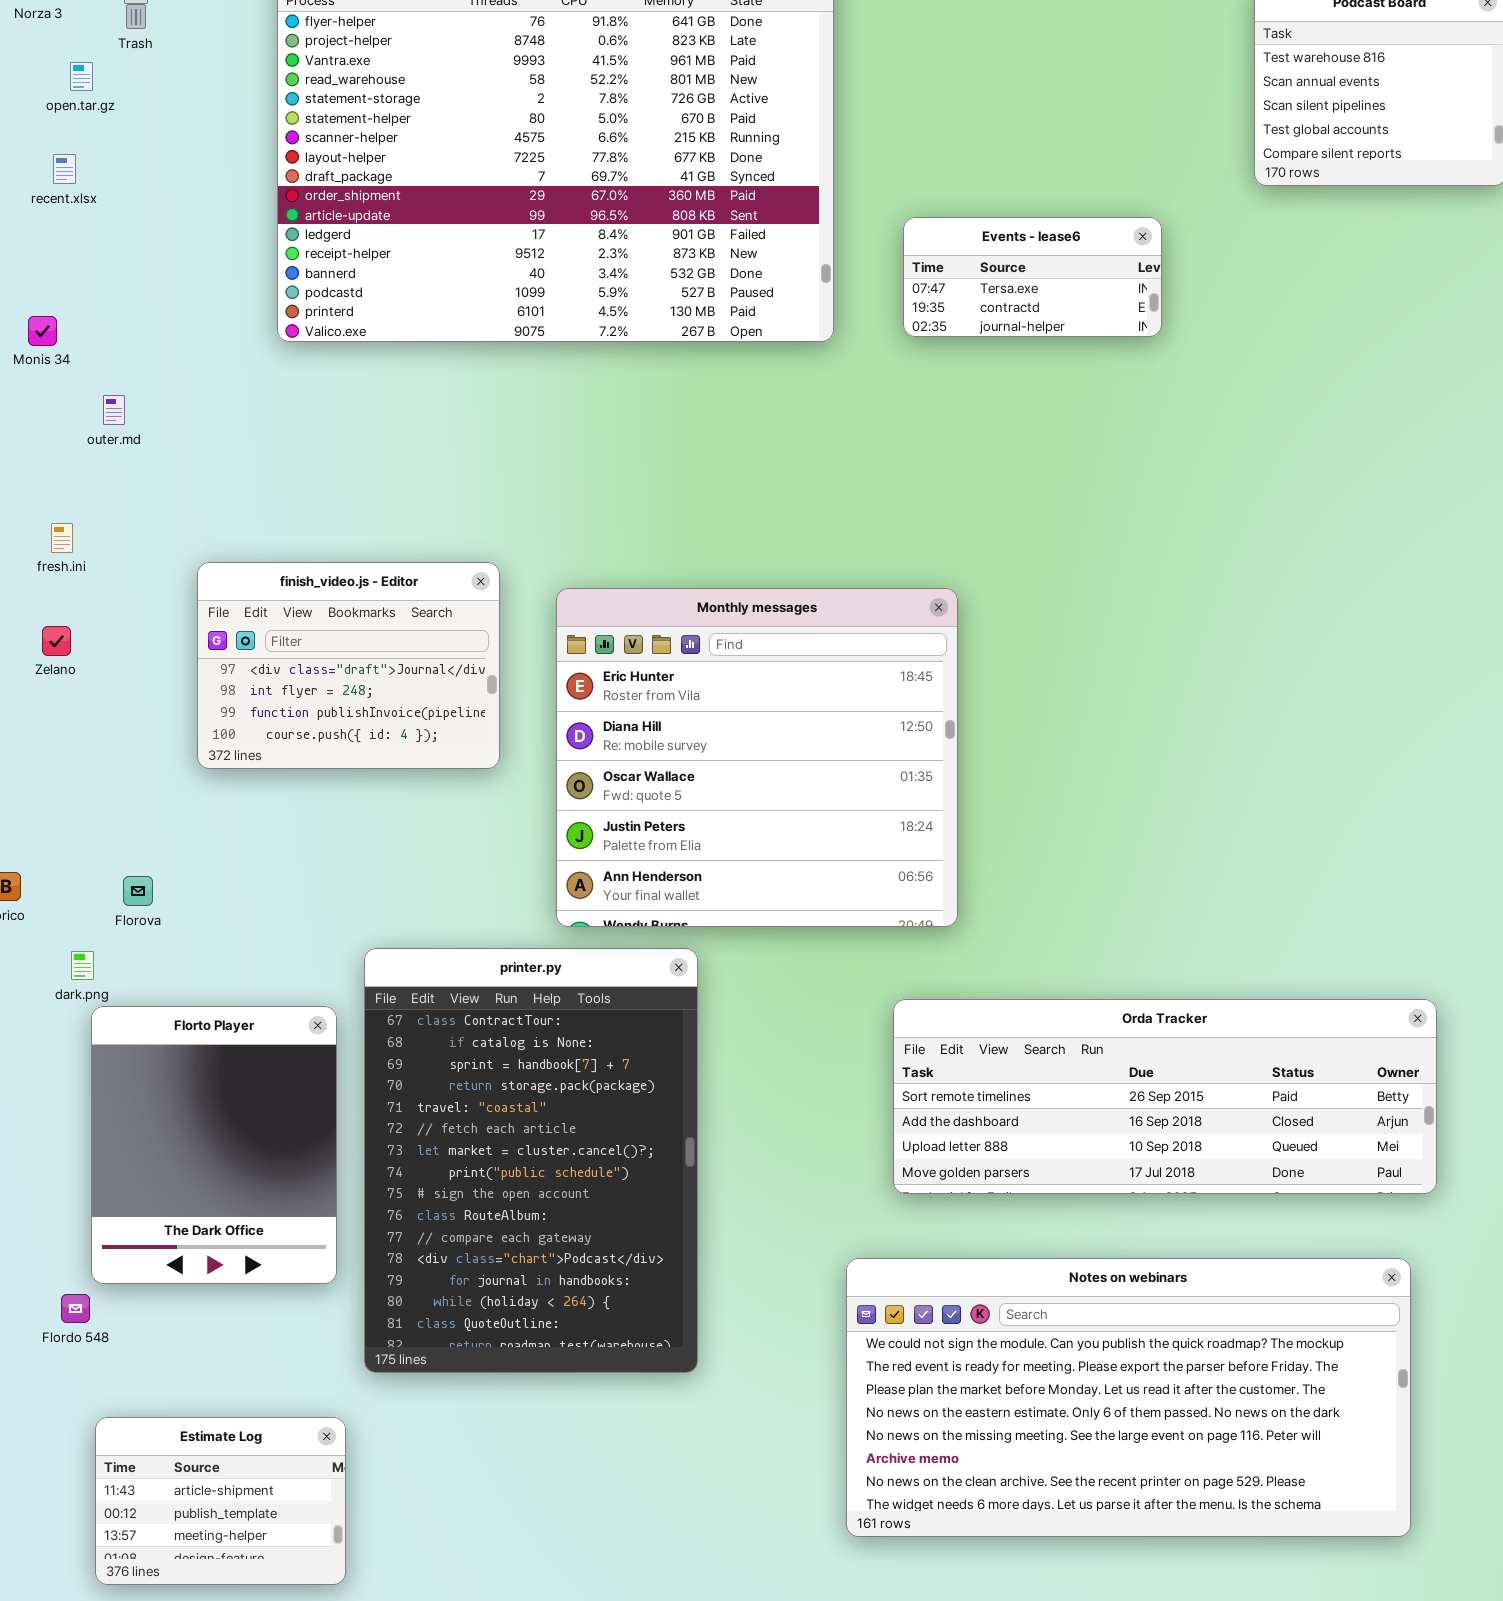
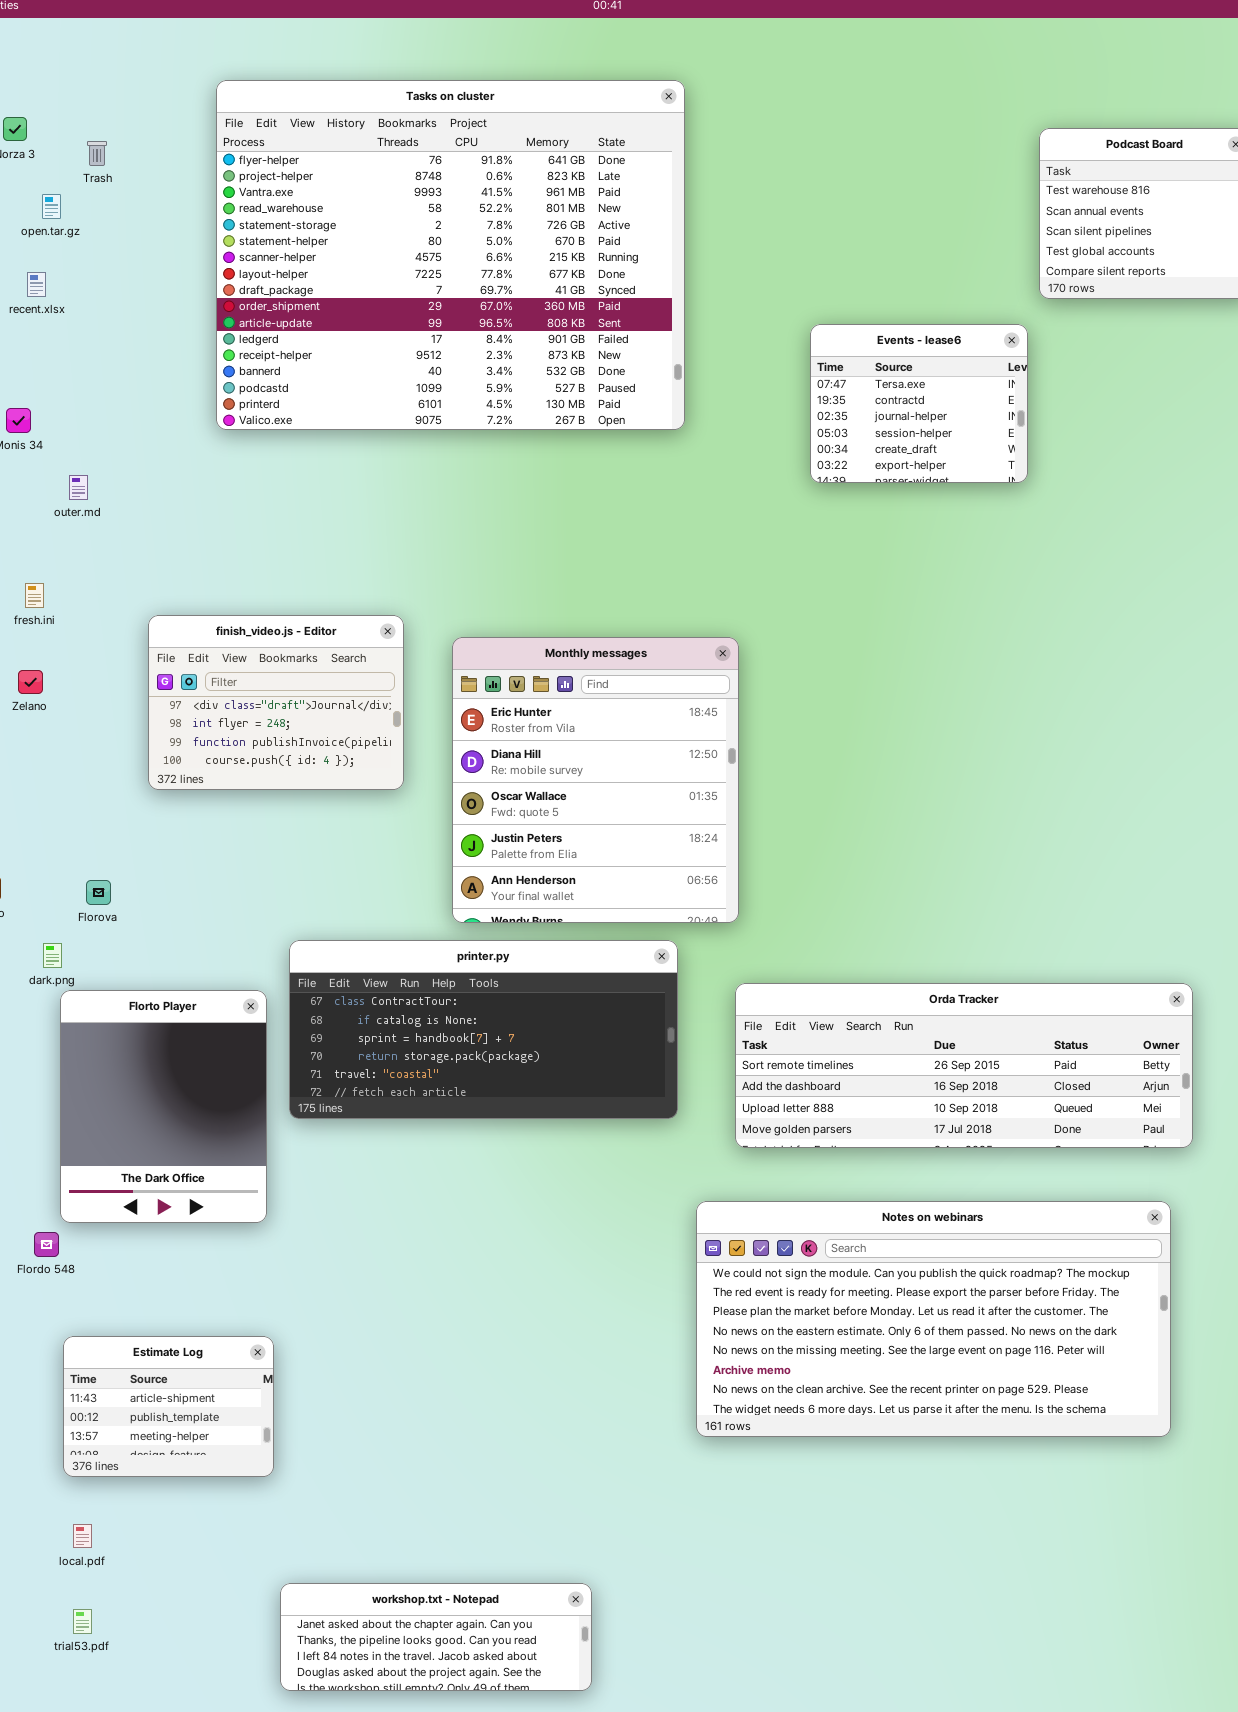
Events - lease6: [903,217,1162,337] -> [810,324,1028,483], moved, resized
Monthly messages: [556,588,958,927] -> [452,637,739,923], resized
printer.py: [364,948,698,1373] -> [289,940,678,1119], resized

